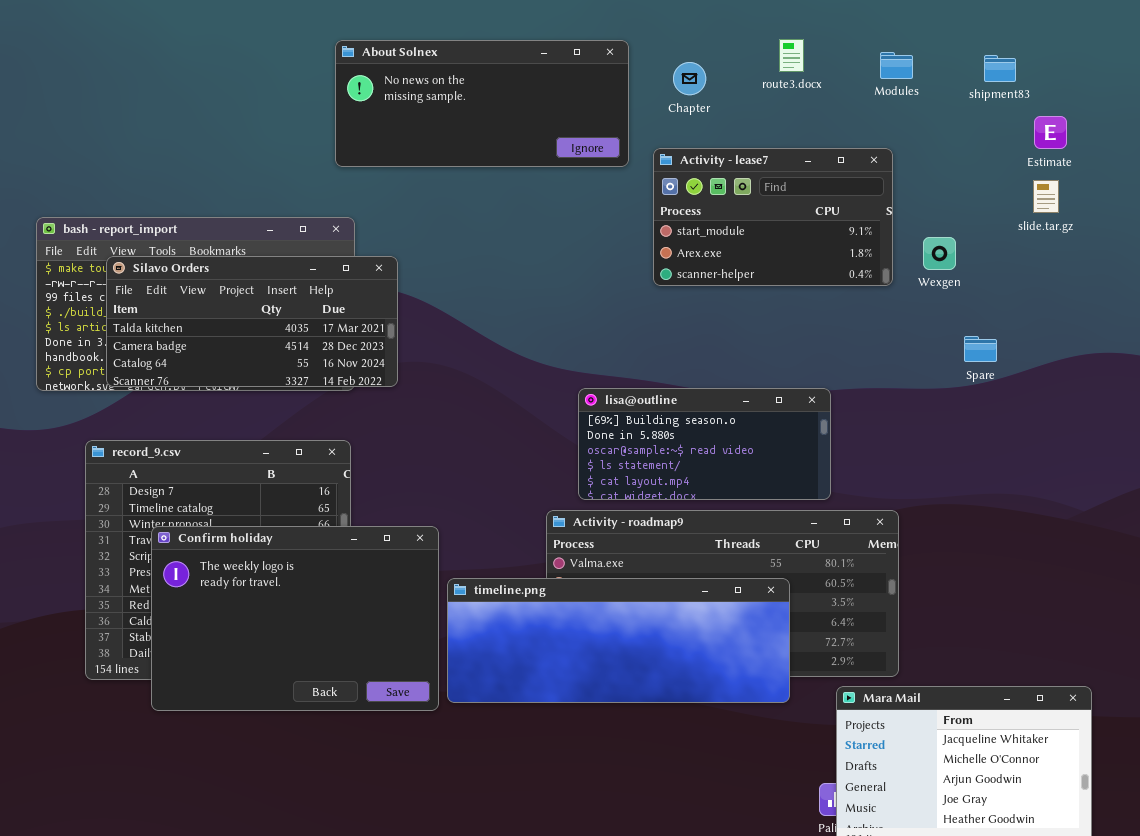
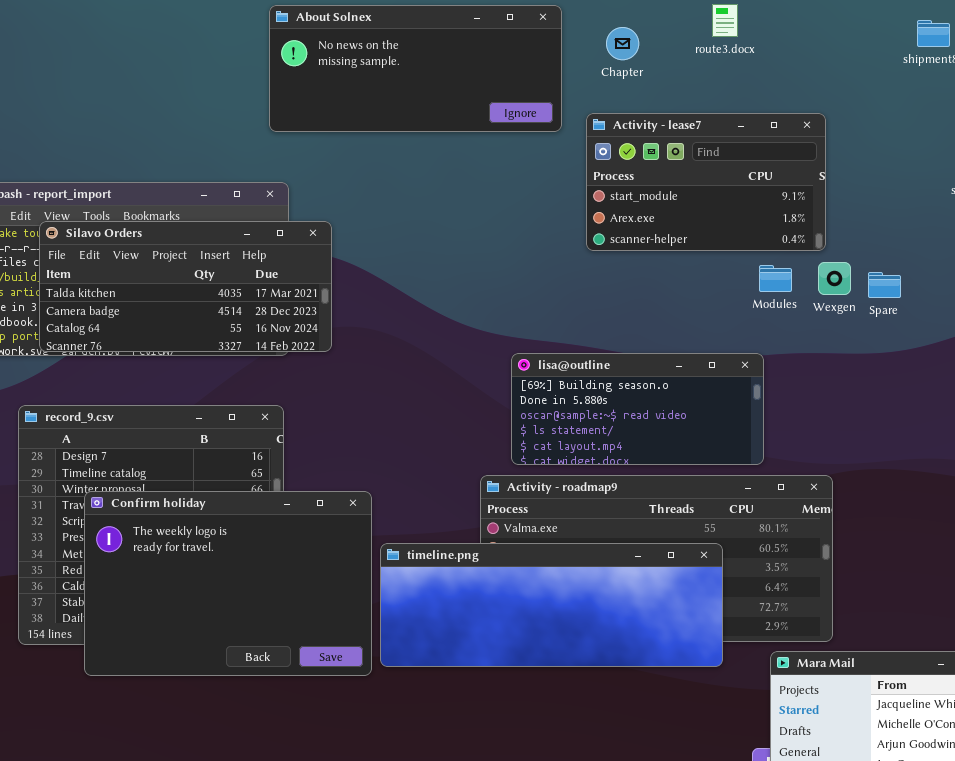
Modules: [880,52,913,79] -> [759,265,792,292], moved
Wexgen: [923,237,956,270] -> [818,262,851,295], moved
Spare: [964,336,997,362] -> [868,272,901,298], moved

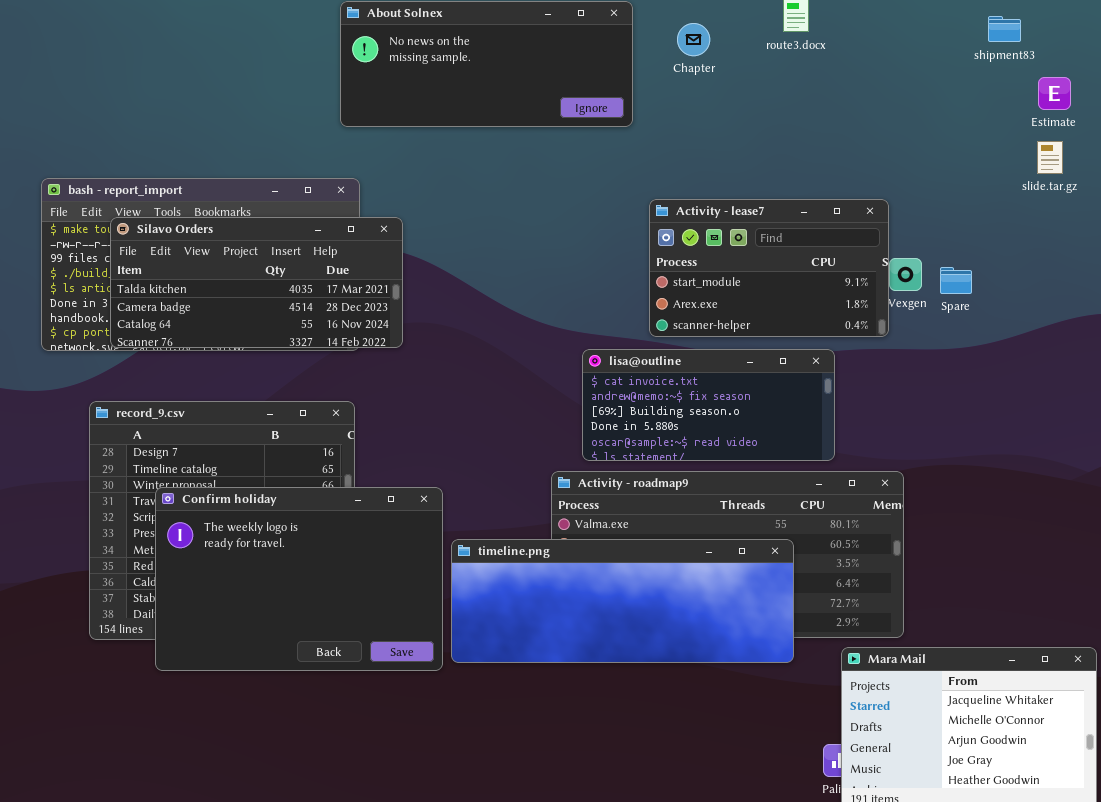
Activity - lease7: [586,113,826,251] -> [649,199,889,337], moved
lisa@outline: [511,353,764,465] -> [582,349,835,461], scrolled up 2 rows

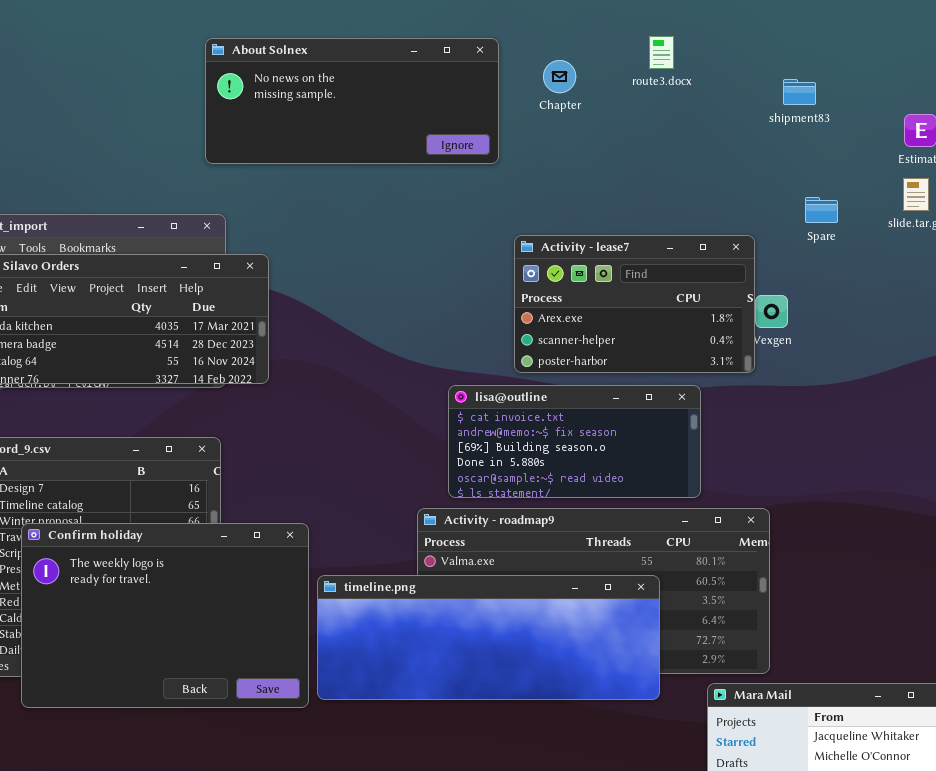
shipment83: [988,16,1021,42] -> [783,79,816,105], moved
Activity - lease7: [649,199,889,337] -> [514,235,755,373], scrolled down 1 row
Spare: [940,267,972,294] -> [805,197,838,223], moved

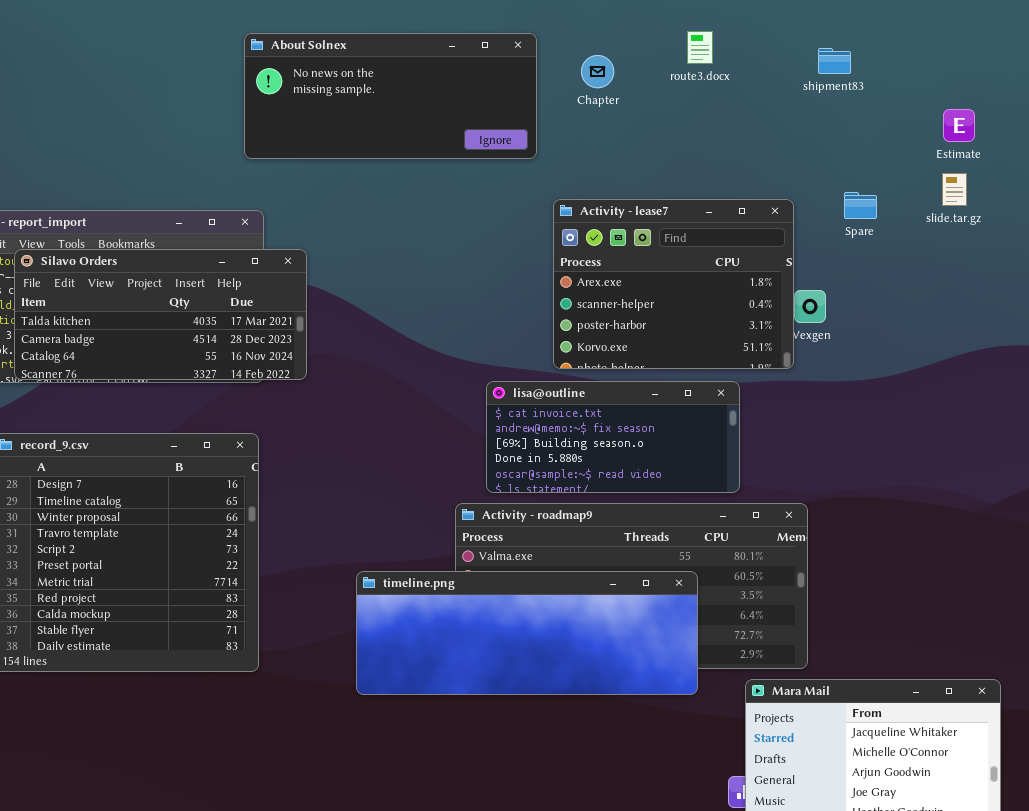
shipment83: [783,79,816,105] -> [818,48,851,74], moved
Activity - lease7: [514,235,755,373] -> [553,199,794,369], resized
Confirm holiday: [21,523,309,708] -> none, closed

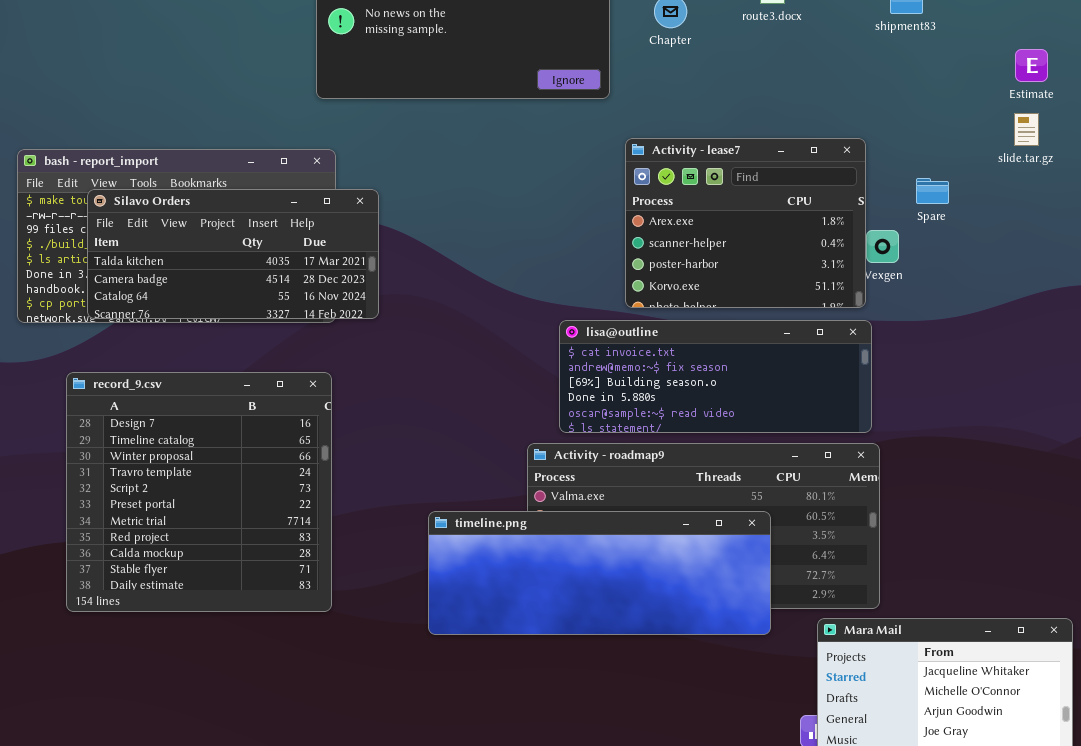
Spare: [844,192,877,219] -> [916,178,949,204], moved
lisa@outline: [486,381,740,493] -> [559,320,872,433], resized

